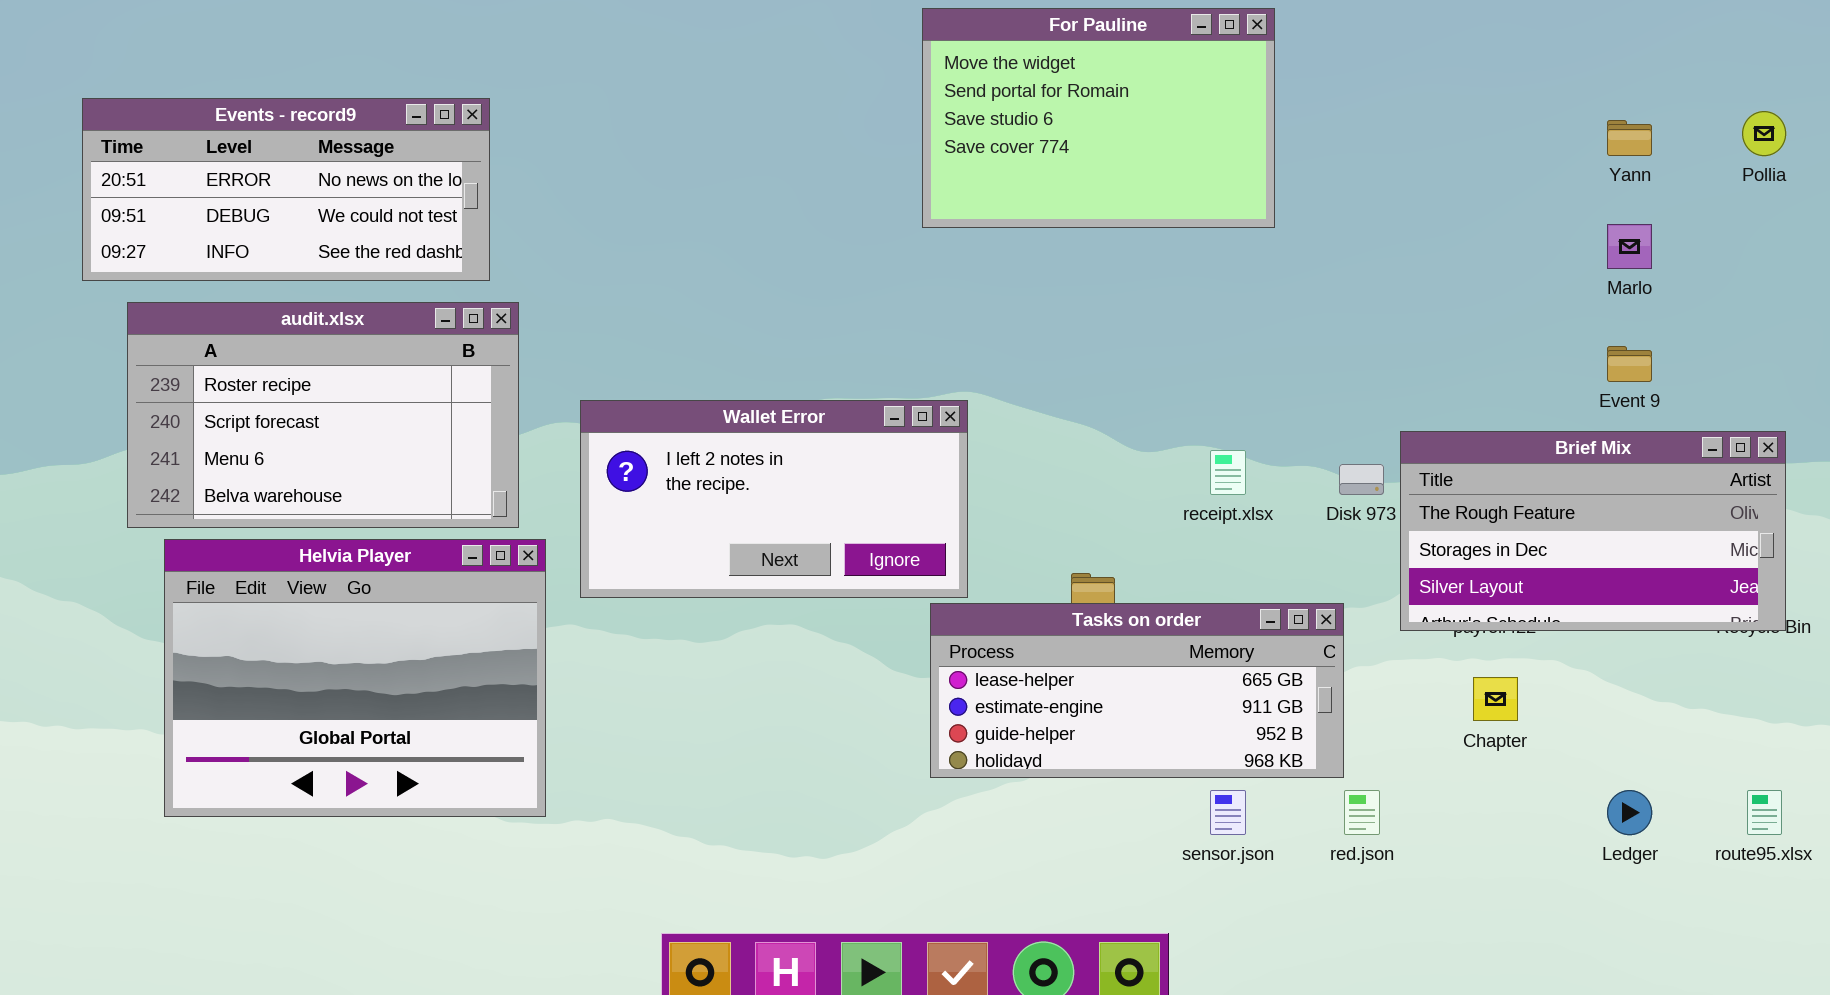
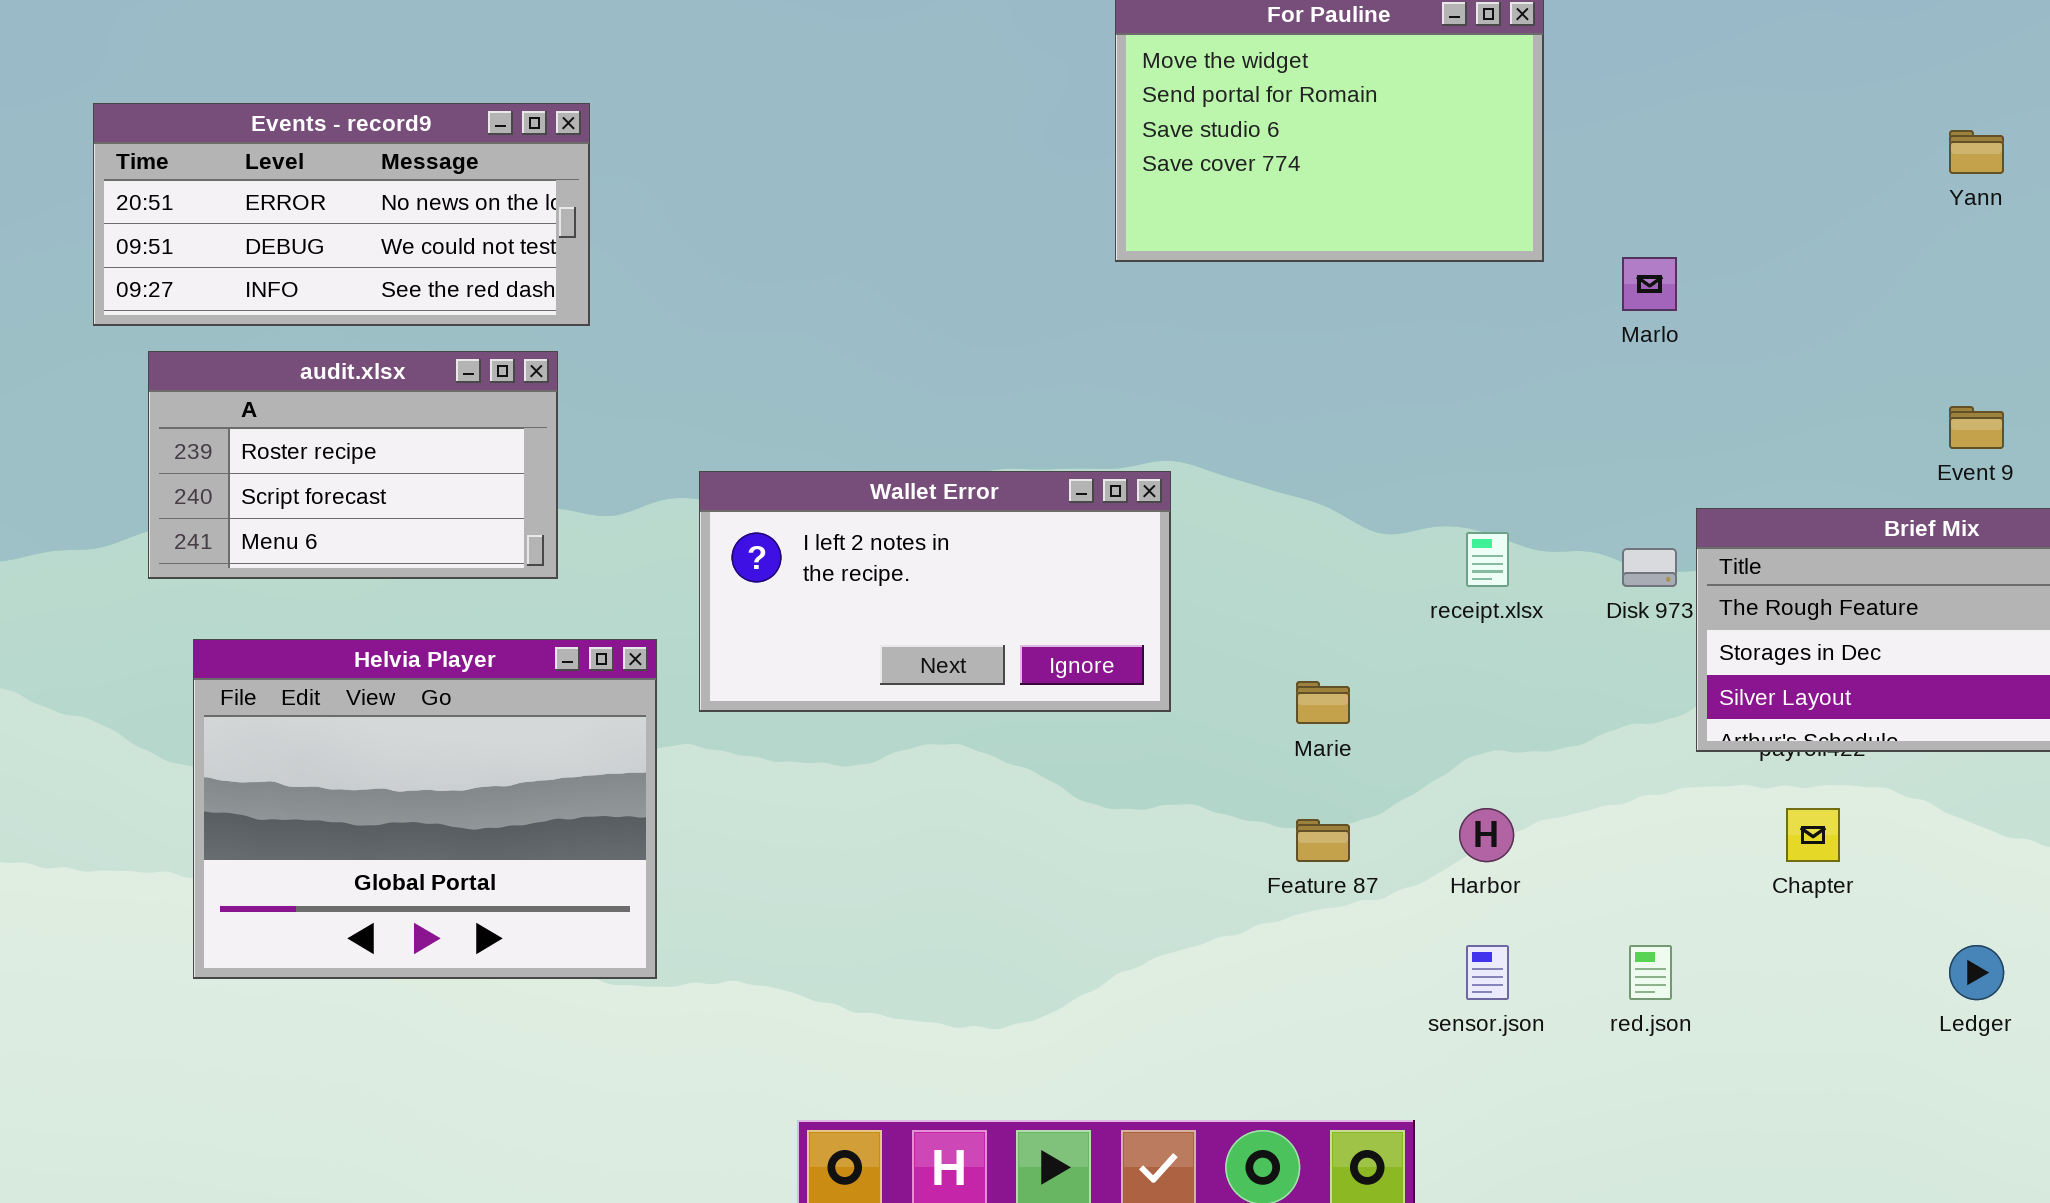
Marlo: [1607,224,1652,269] -> [1622,257,1677,311], moved
audit.xlsx: [127,302,519,528] -> [148,351,558,579], resized
Tasks on order: [930,603,1344,778] -> none, closed

